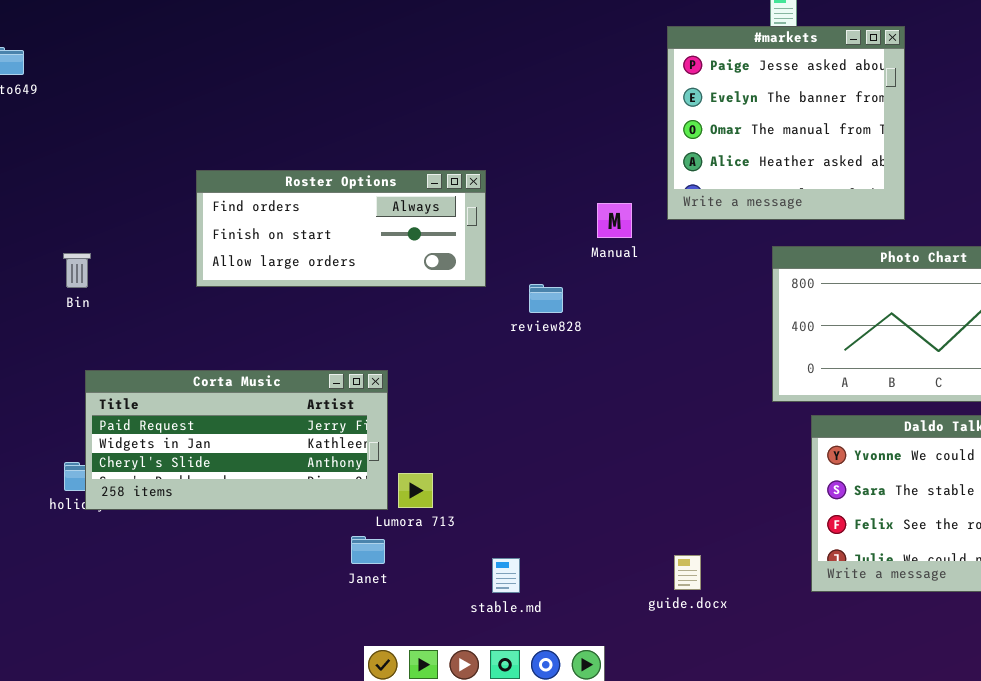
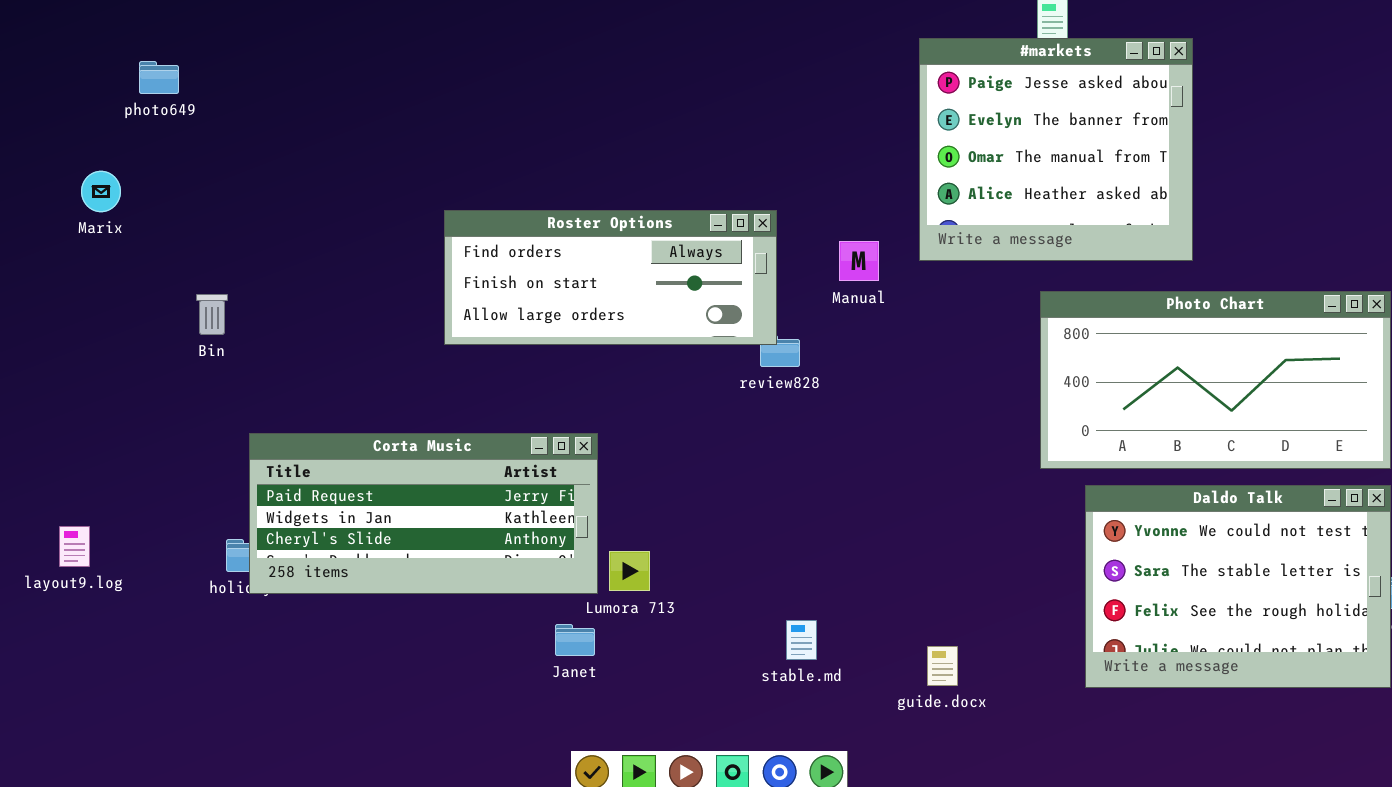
Roster Options: [196,170,486,287] -> [444,210,777,345], moved
Bin: [63,253,91,288] -> [196,294,228,335], moved
stable.md: [492,558,520,593] -> [786,620,817,660], moved

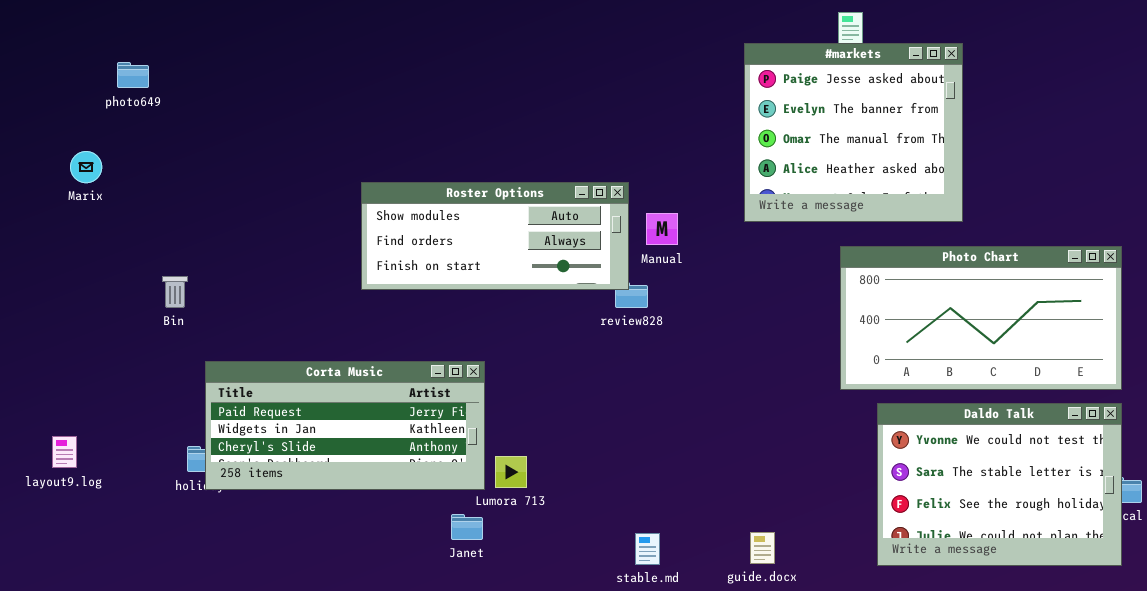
Roster Options: [444,210,777,345] -> [361,182,629,290], scrolled up 1 row
Manual: [839,241,879,281] -> [646,213,678,245], moved
Bin: [196,294,228,335] -> [162,276,188,308], moved
stable.md: [786,620,817,660] -> [635,533,660,565], moved

